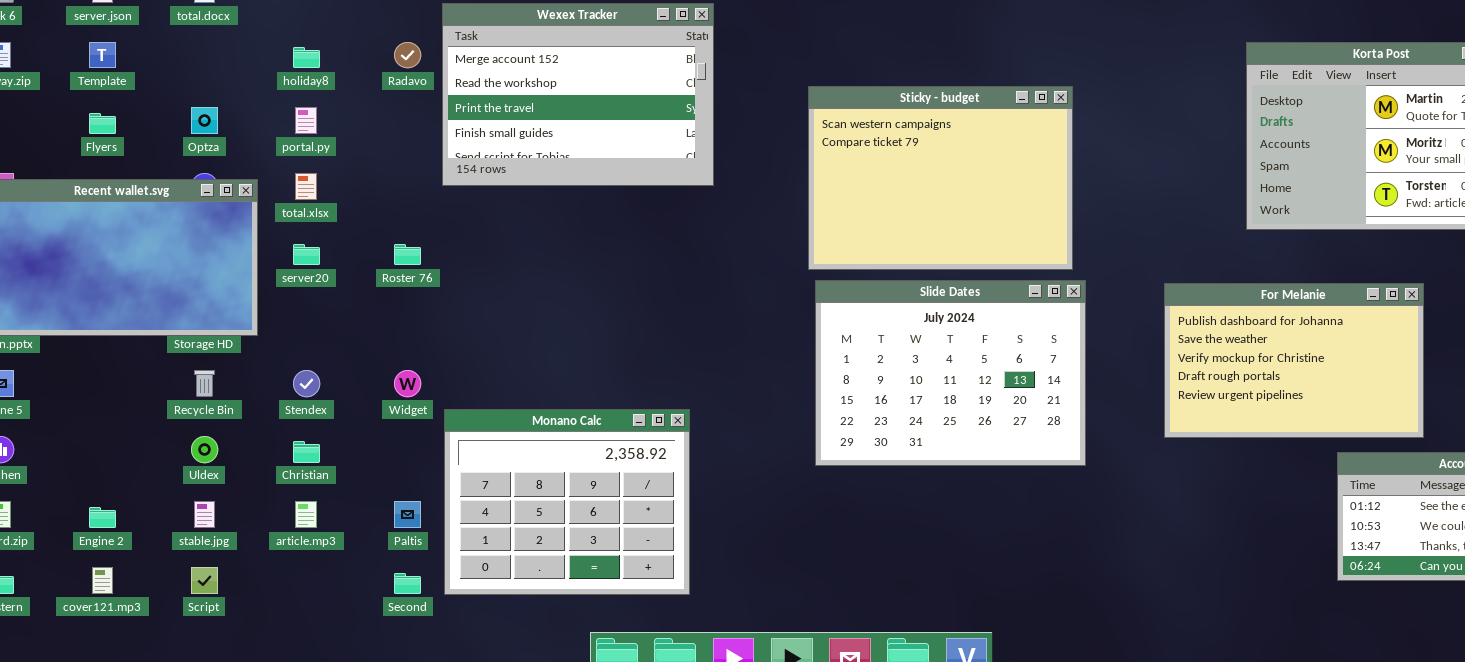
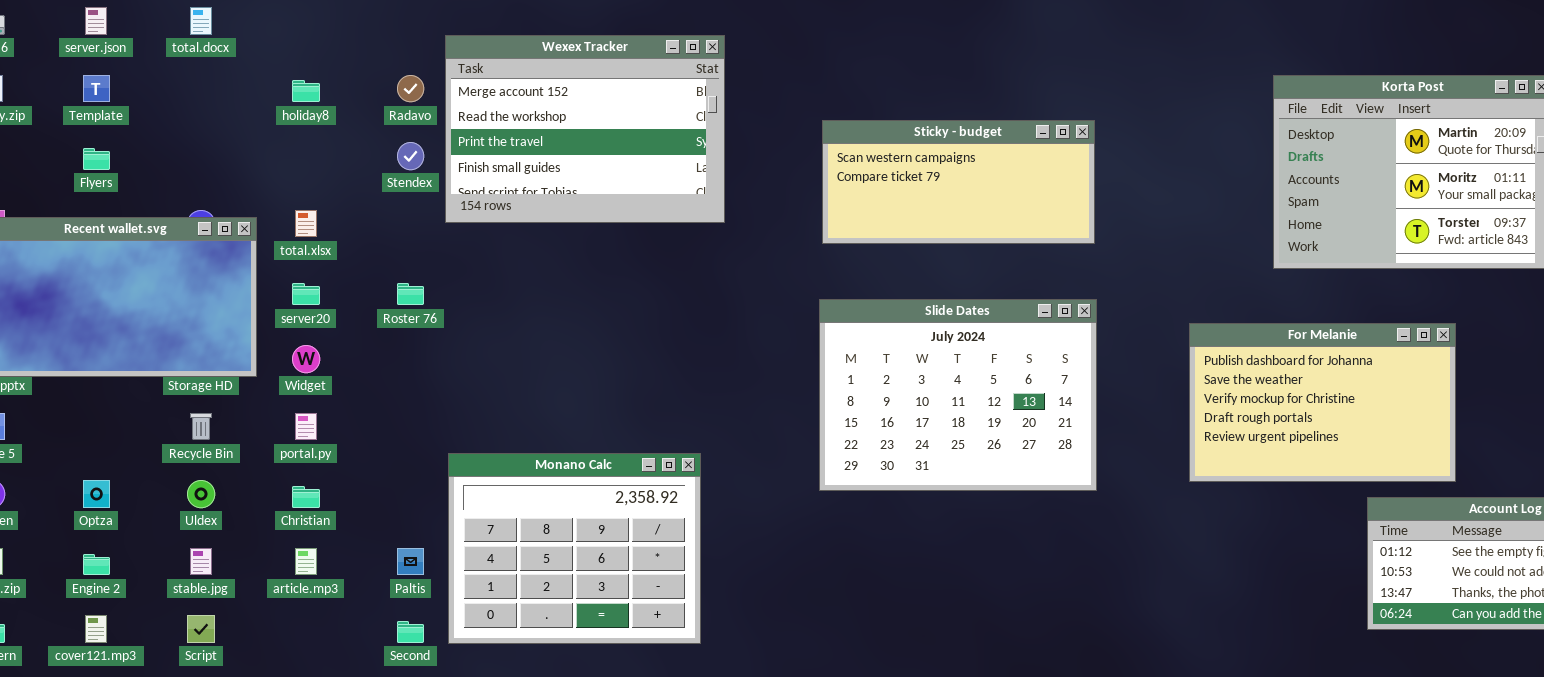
Sticky - budget: [808,86,1073,270] -> [822,120,1095,244], resized
Optza: [191,107,218,134] -> [83,480,110,508], moved
portal.py: [295,107,317,134] -> [295,413,317,440], moved
Slide Dates: [815,280,1086,466] -> [819,299,1097,491], moved
Stendex: [293,370,320,397] -> [397,142,424,170], moved
Widget: [394,370,421,397] -> [292,345,320,373], moved

